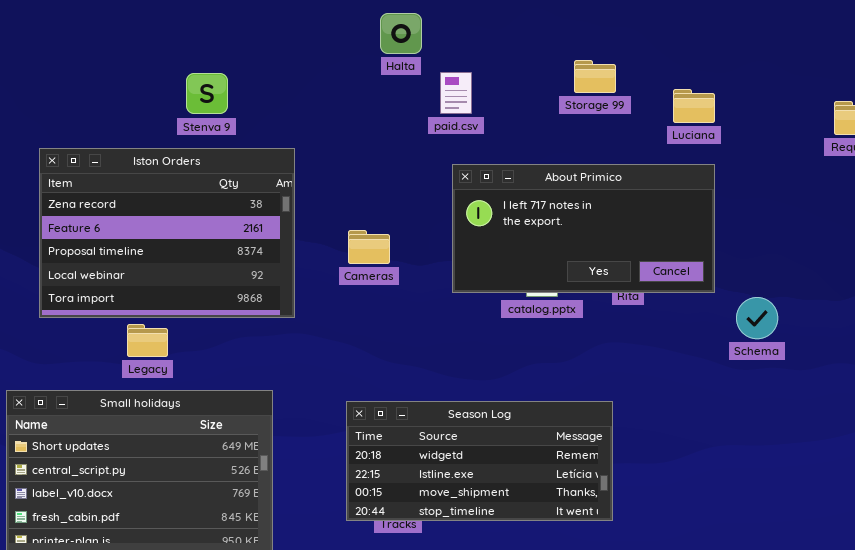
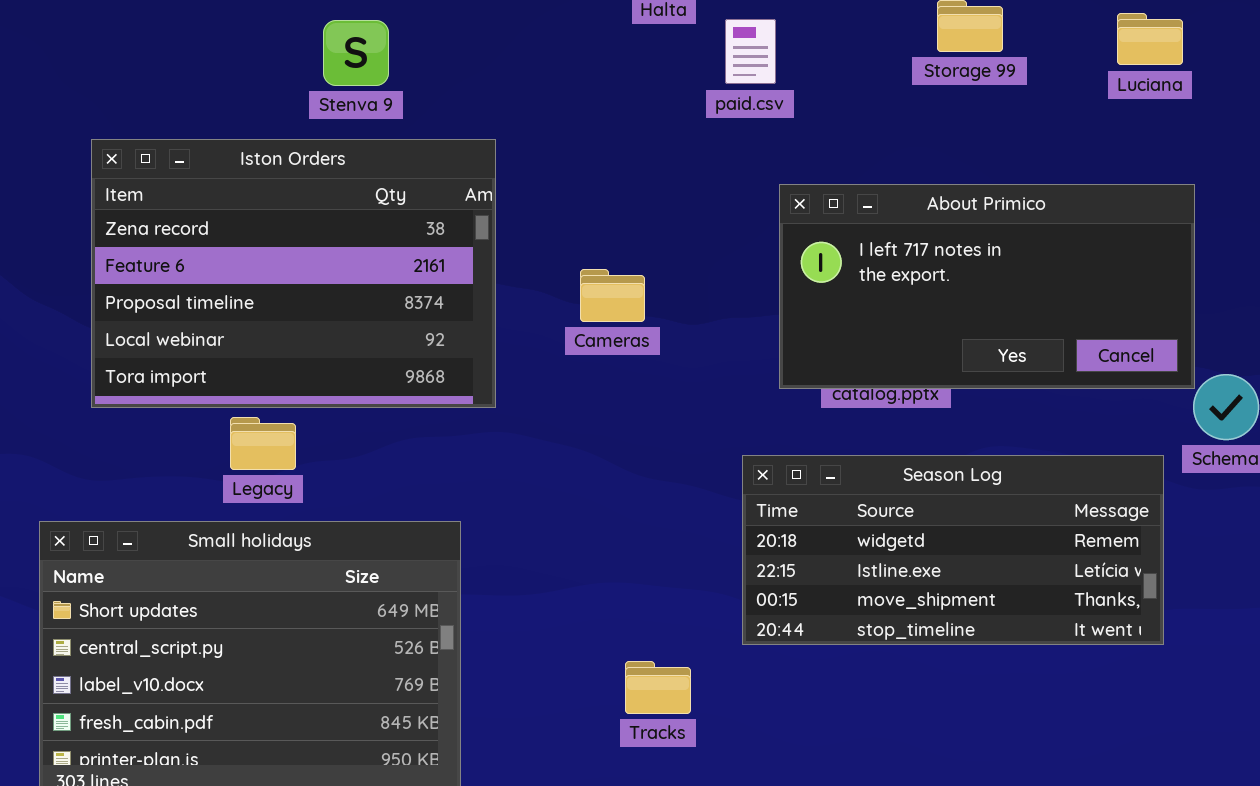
Luciana: [673,89,715,123] -> [1117,13,1183,65], moved
About Primico: [452,164,715,293] -> [779,184,1195,389], moved
Season Log: [346,401,613,521] -> [742,455,1164,645], moved

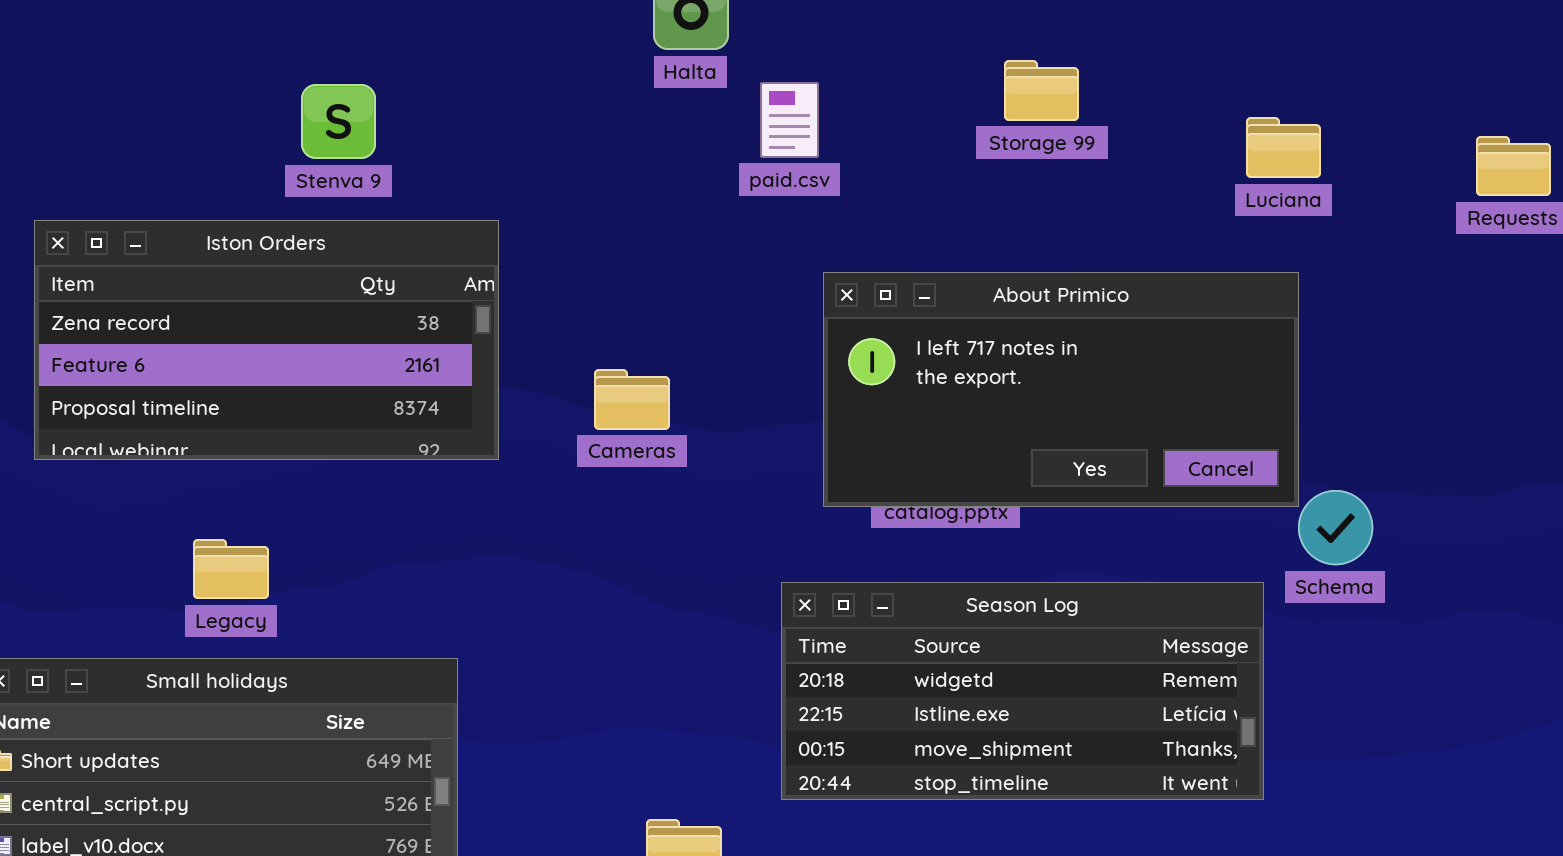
Luciana: [1117,13,1183,65] -> [1246,117,1321,178], moved
Iston Orders: [91,139,496,408] -> [34,220,499,460], resized

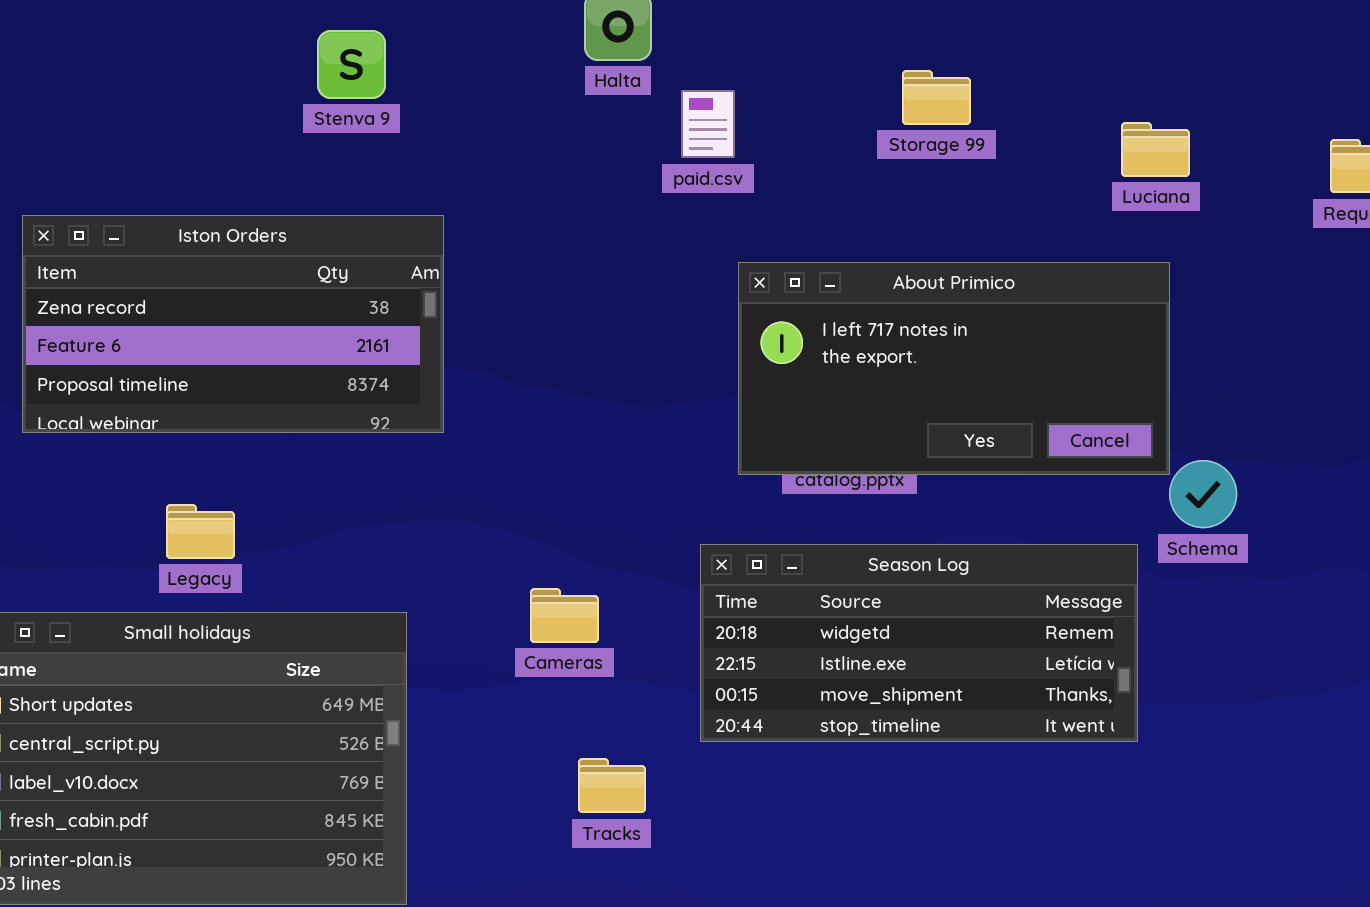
Stenva 9: [301,84,376,159] -> [317,30,386,99], moved
Cameras: [594,369,670,430] -> [530,588,599,643], moved

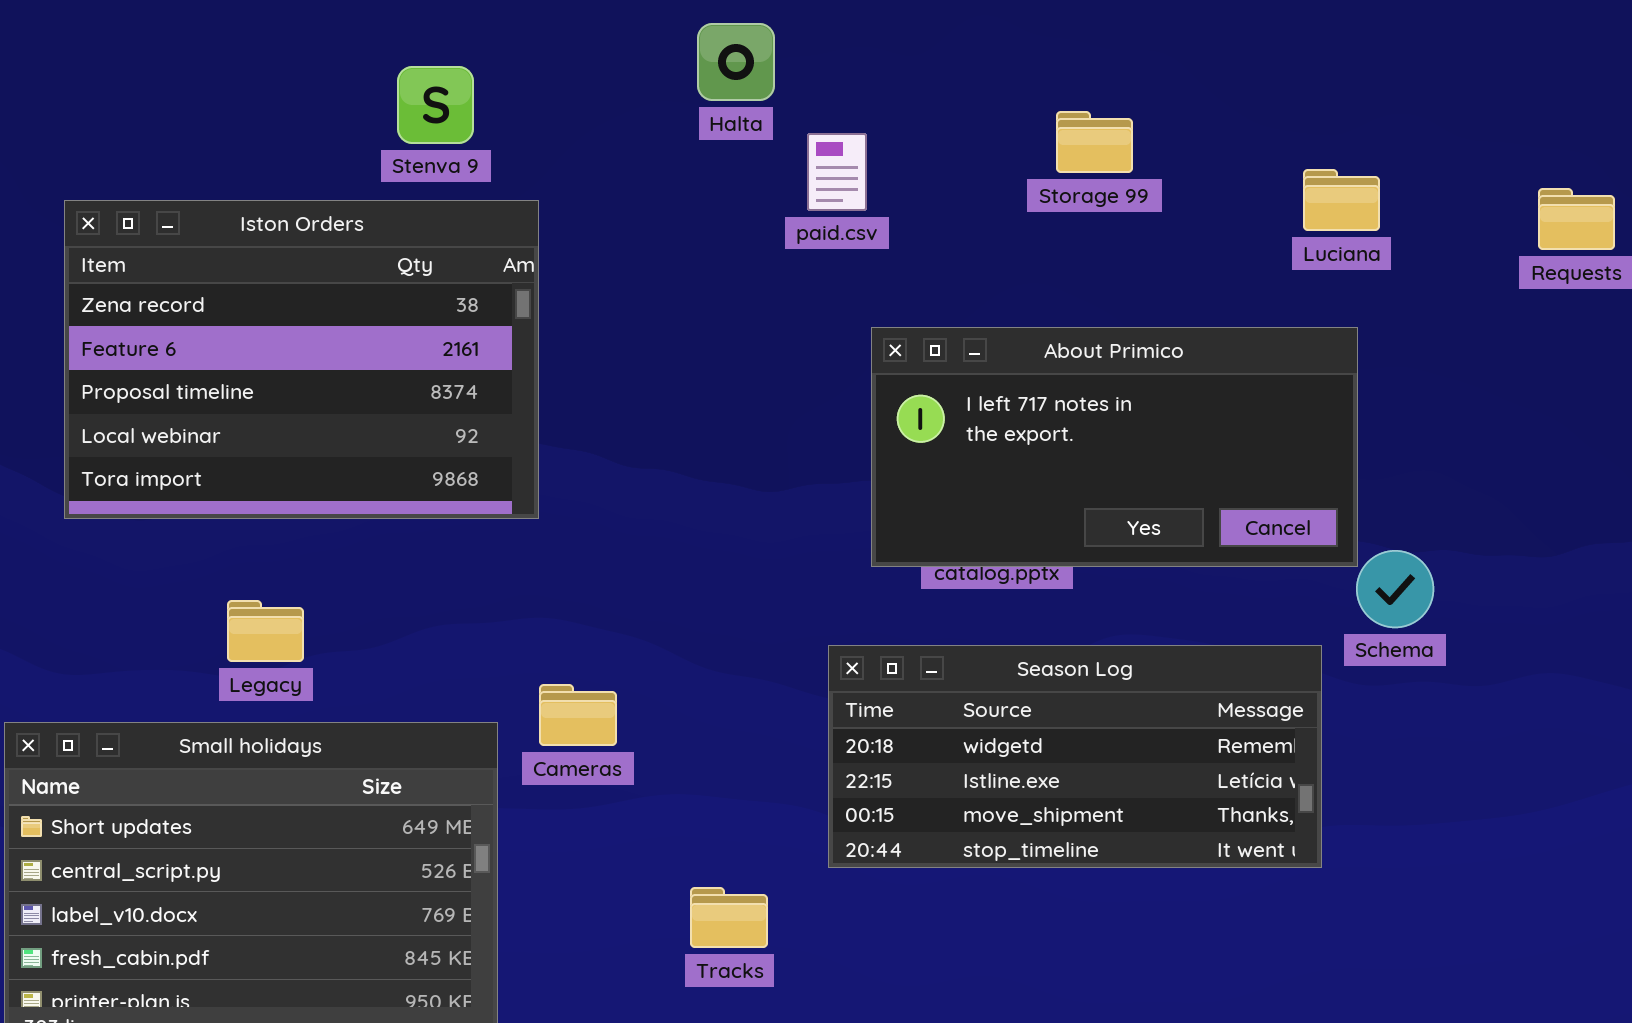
Iston Orders: [22,215,444,433] -> [64,200,539,519], resized
Cameras: [530,588,599,643] -> [539,684,617,746], moved

